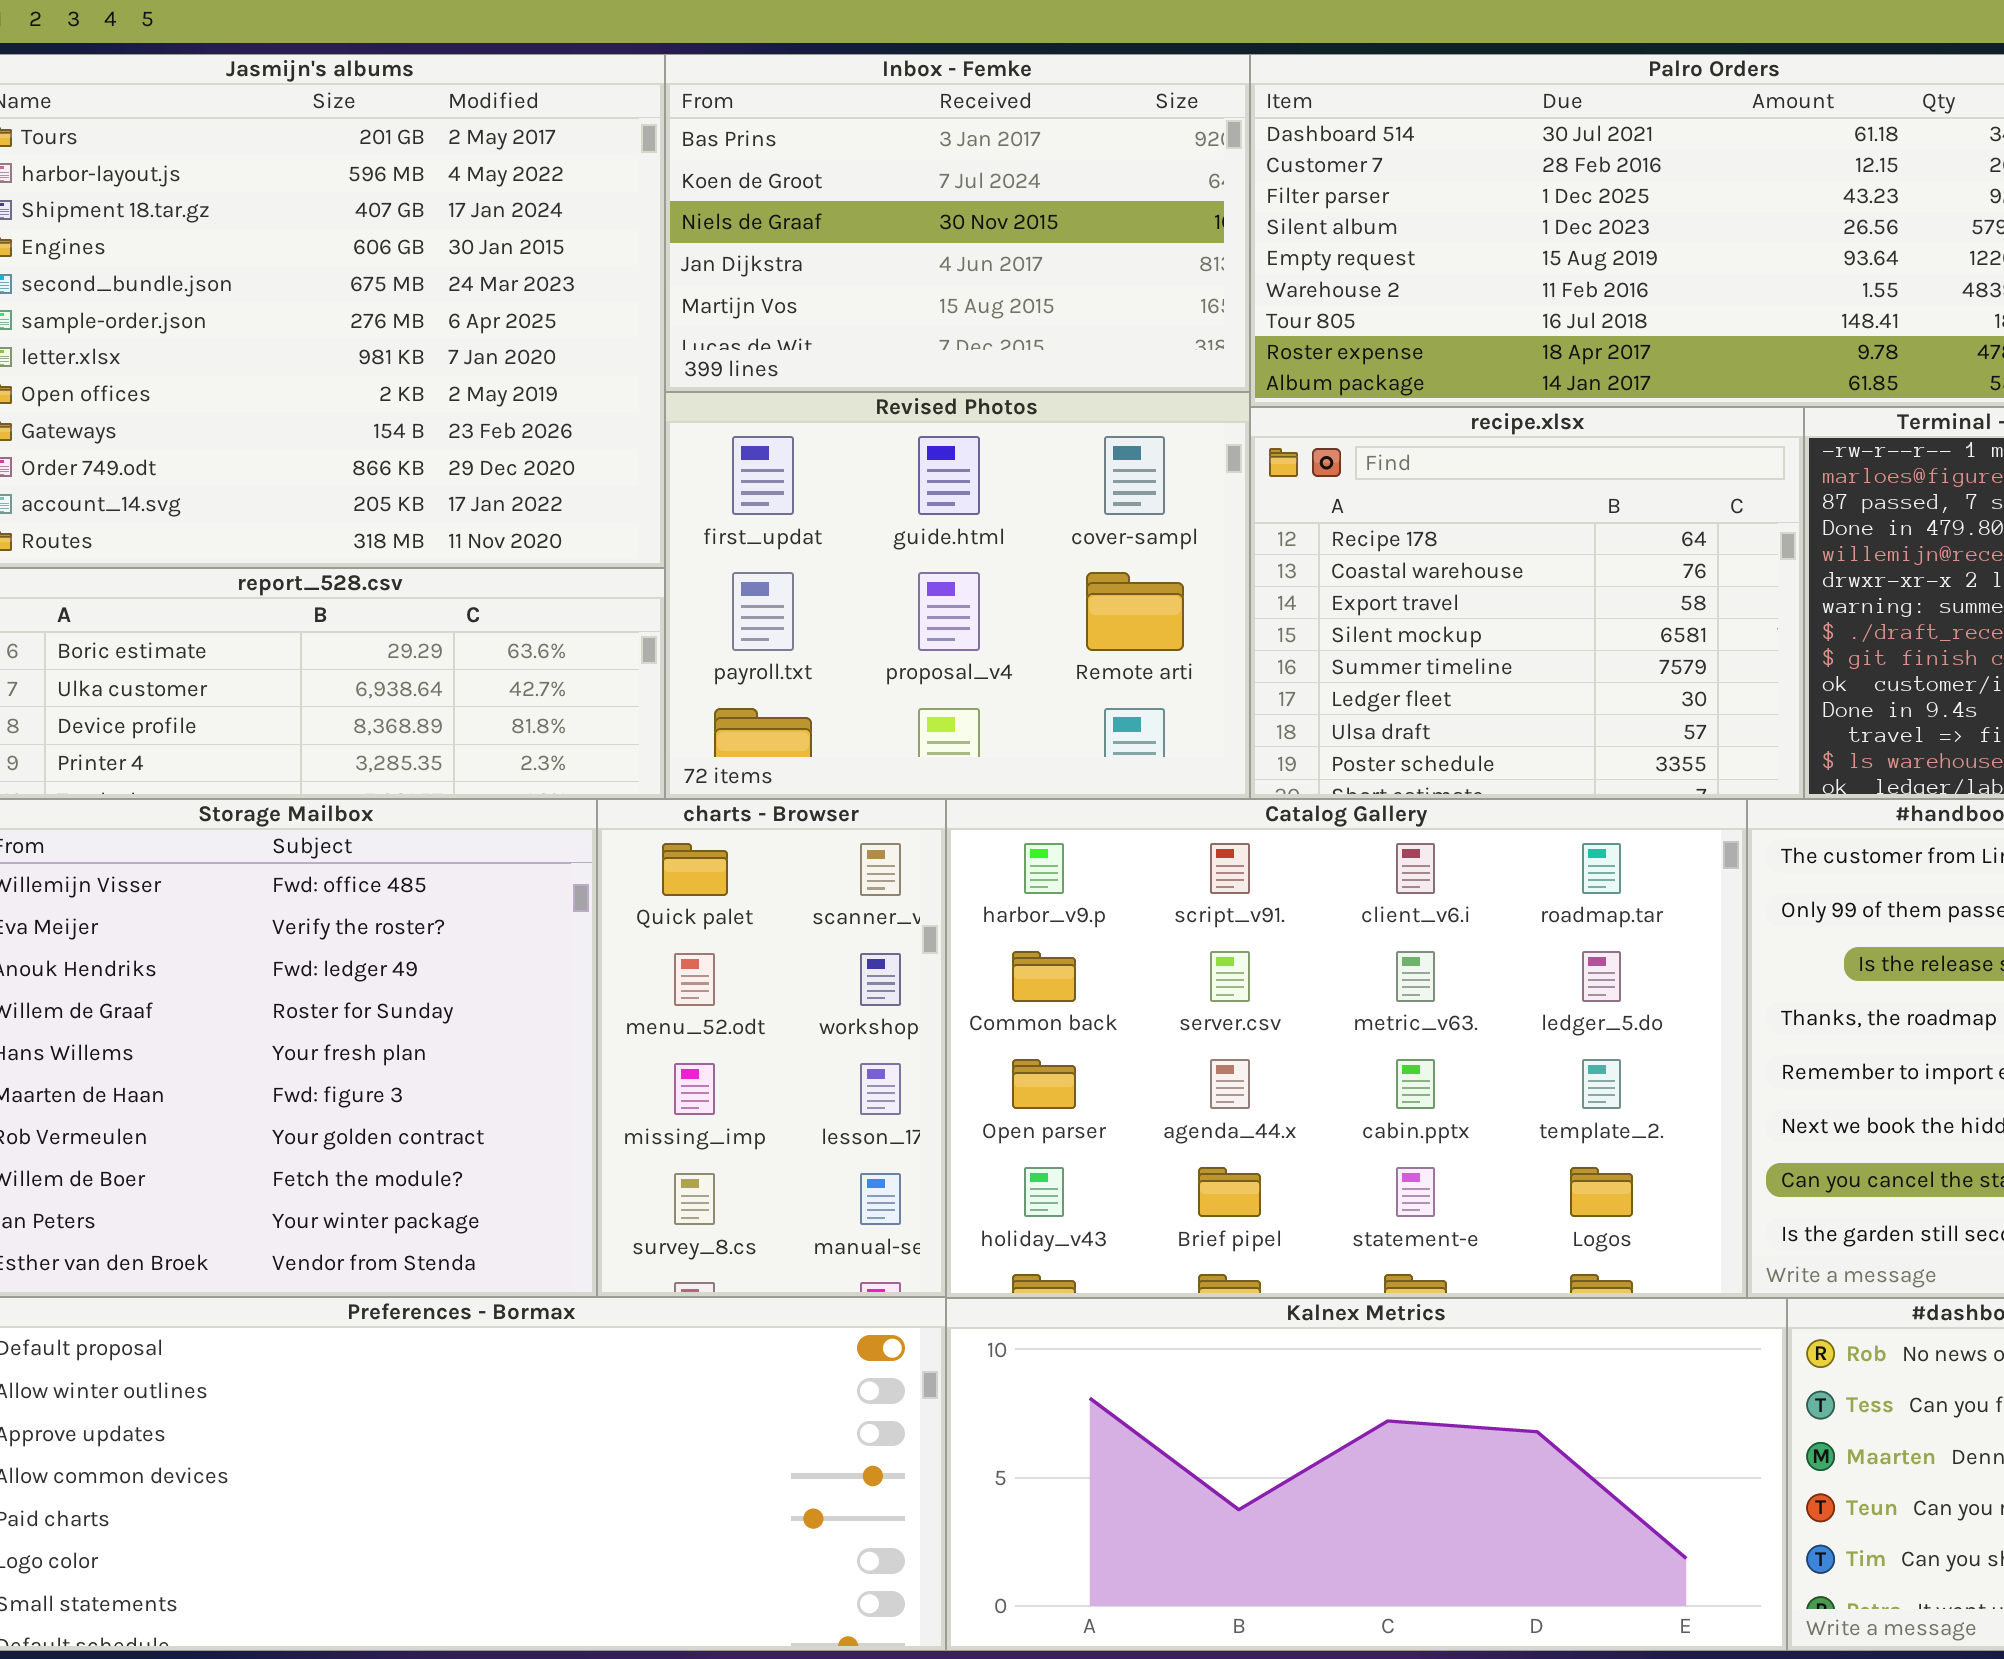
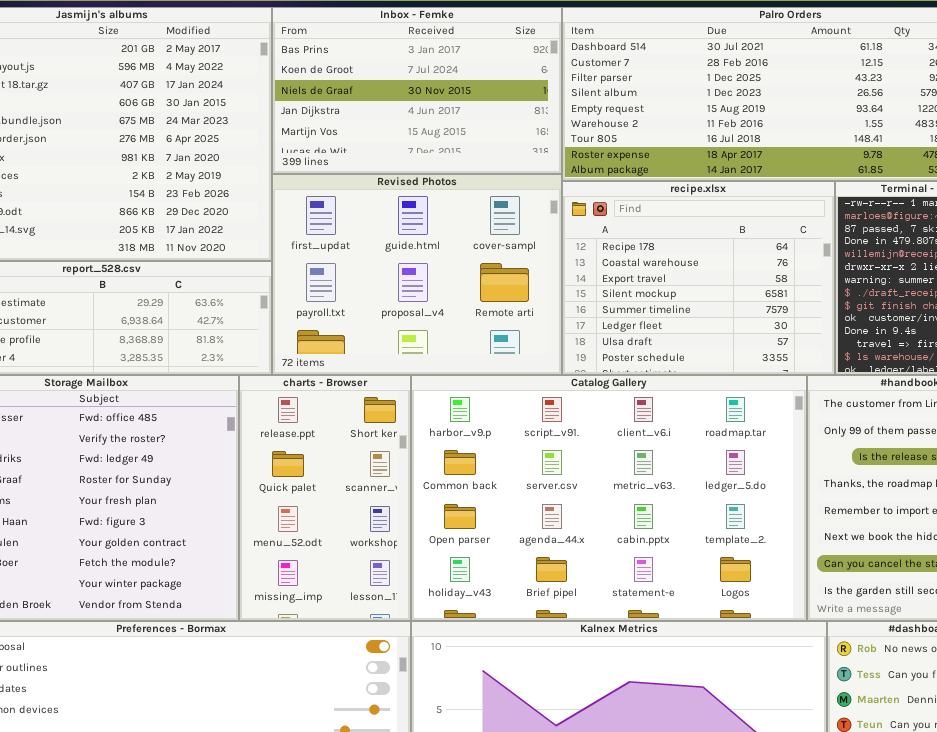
charts - Browser: [597,799,946,1297] -> [239,375,411,621], scrolled up 1 row

